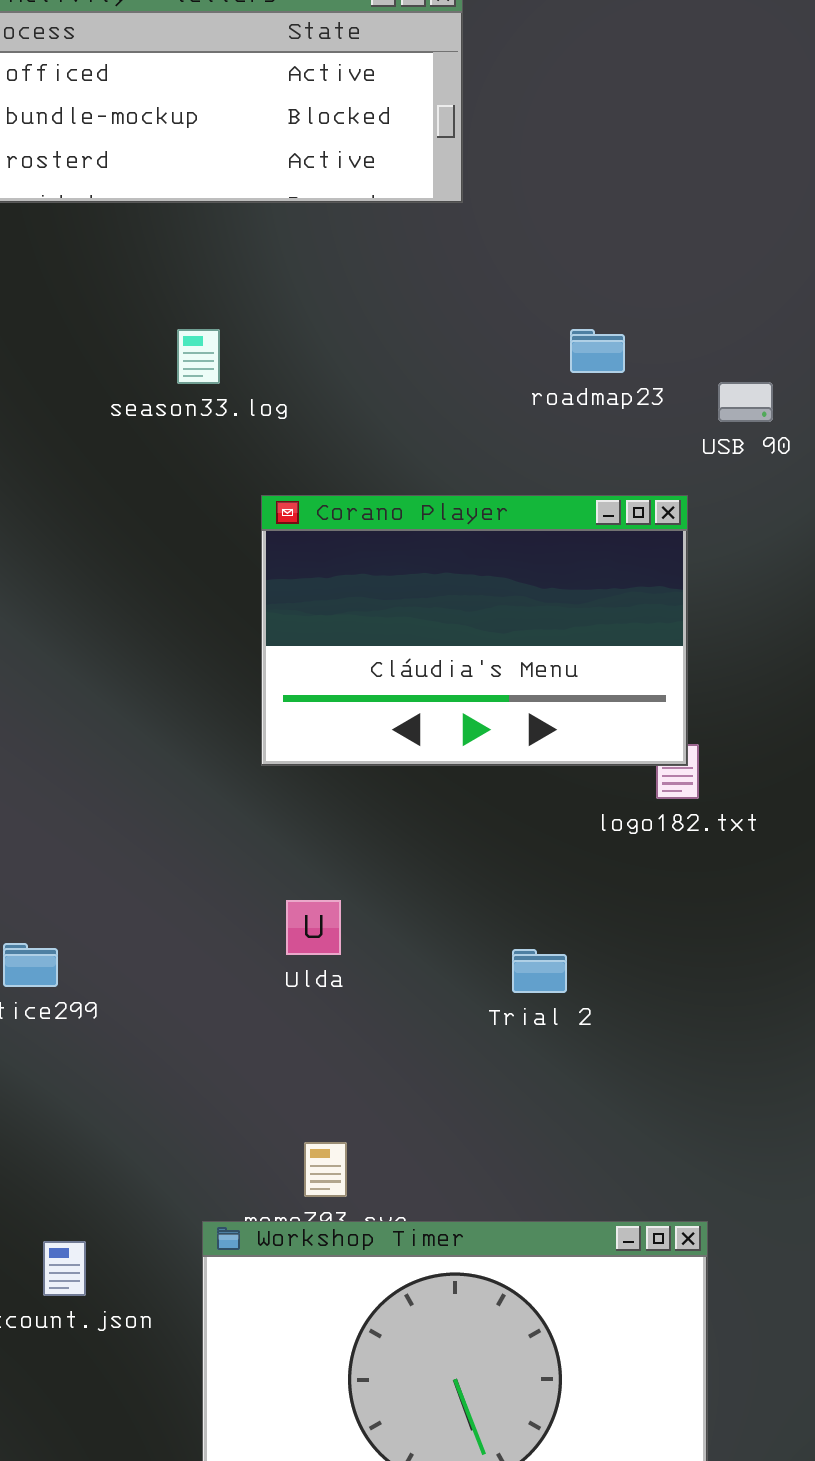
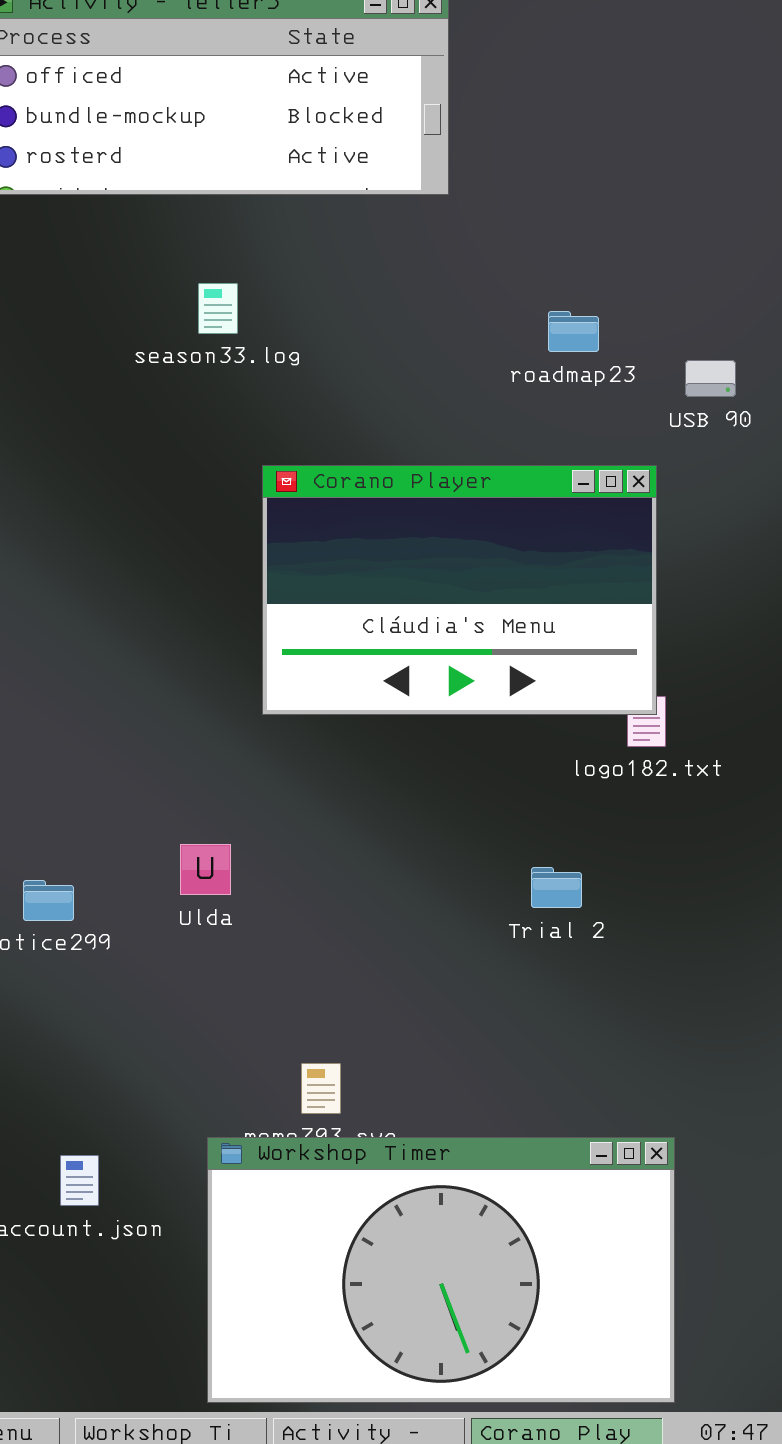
season33.log: [177,329,220,384] -> [198,283,238,334], moved
Ulda: [286,900,341,955] -> [180,844,231,895], moved
Trial 2: [512,949,567,993] -> [531,867,582,908], moved

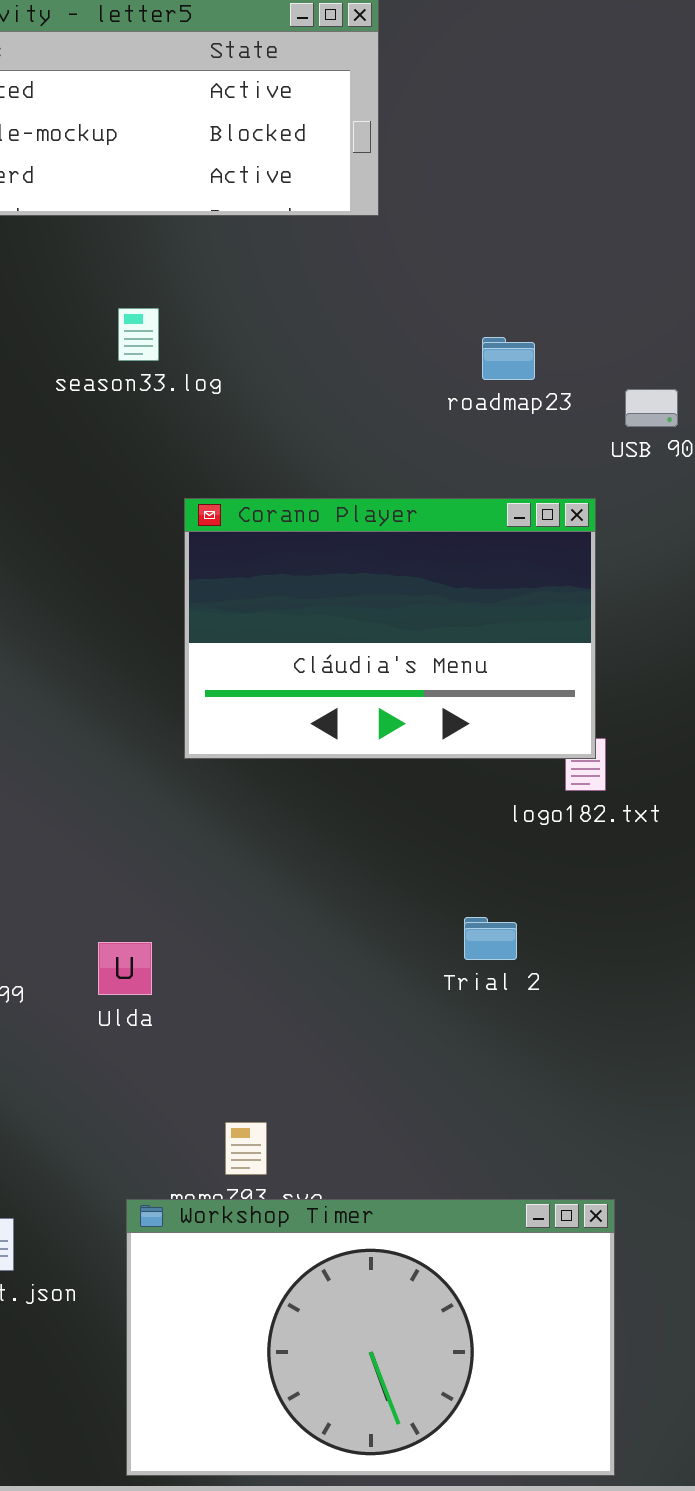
Ulda: [180,844,231,895] -> [98,942,152,995], moved

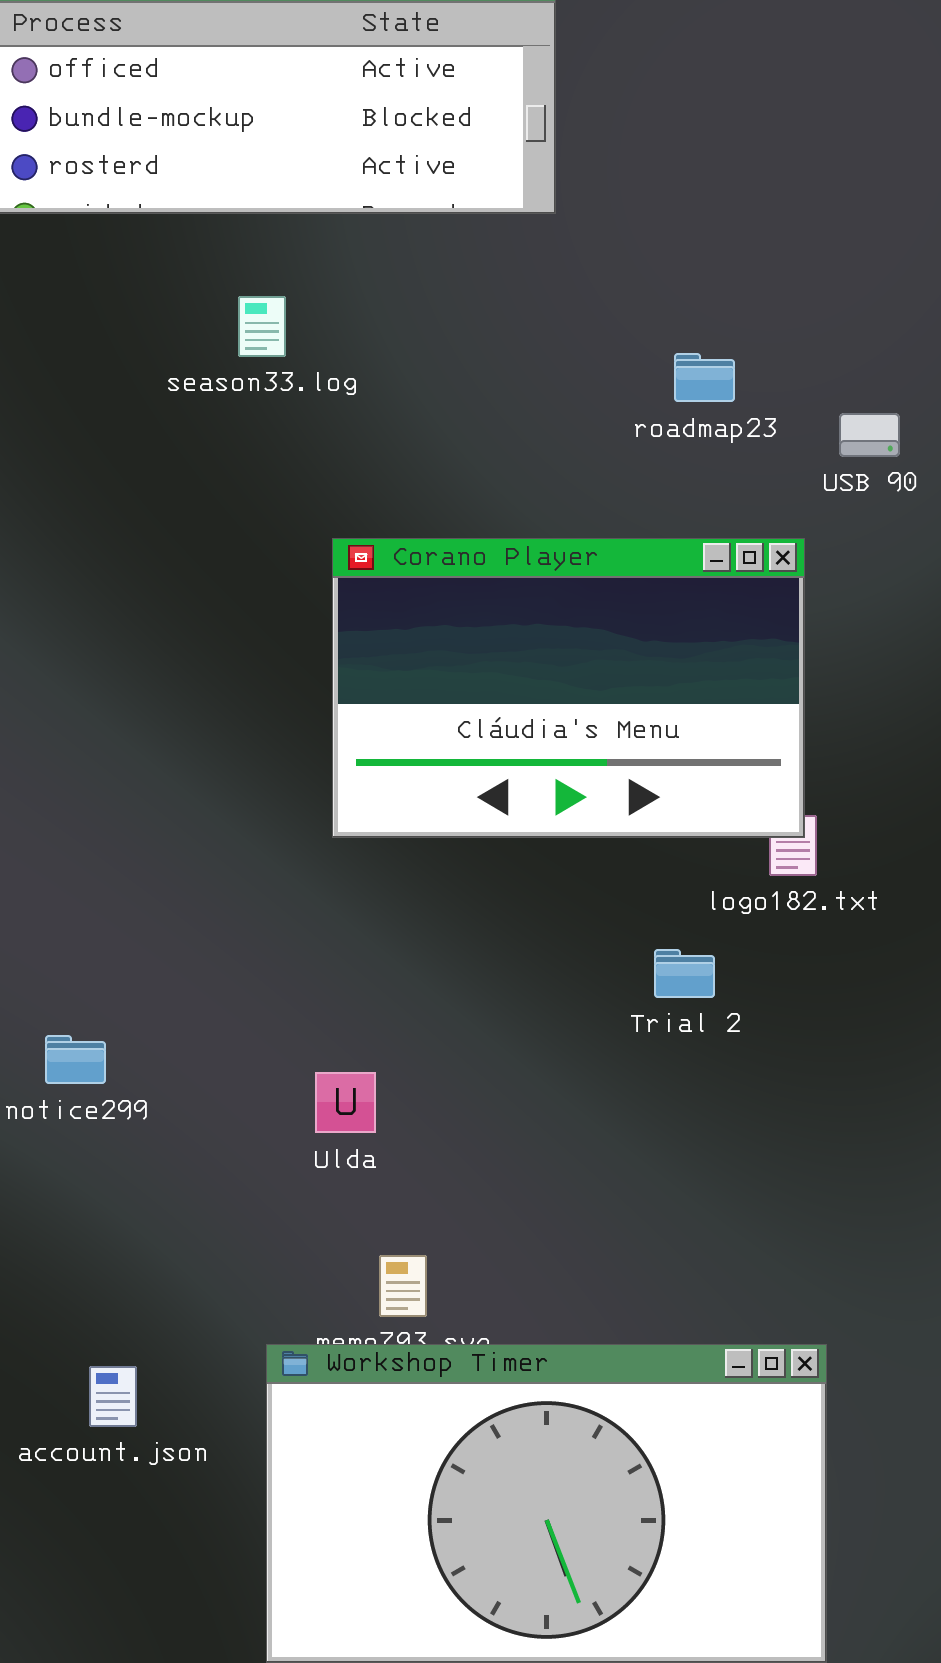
season33.log: [118,308,159,361] -> [238,296,286,357], moved
Trial 2: [464,917,517,960] -> [654,949,715,998], moved
Ulda: [98,942,152,995] -> [315,1072,376,1133], moved

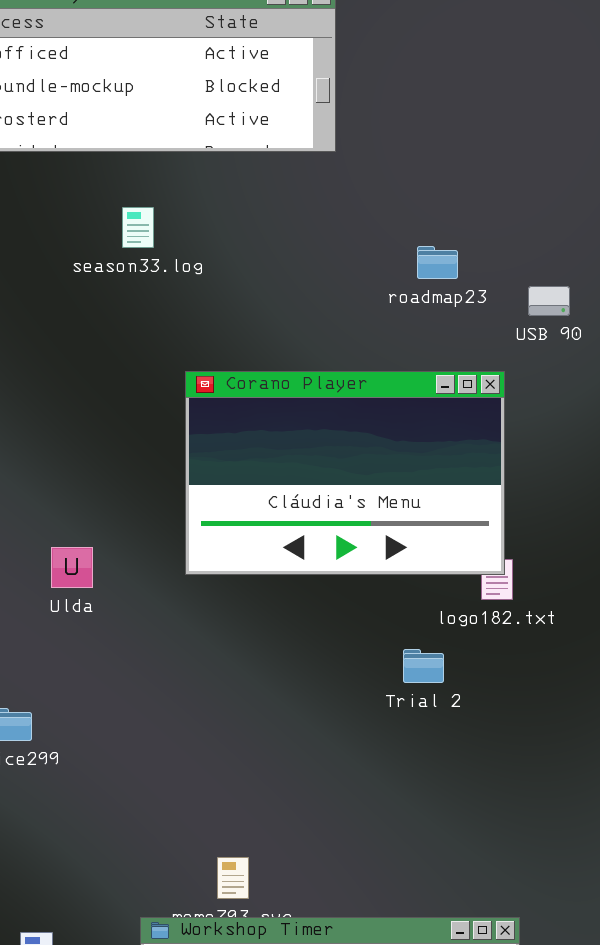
Ulda: [315,1072,376,1133] -> [51,547,93,588], moved

